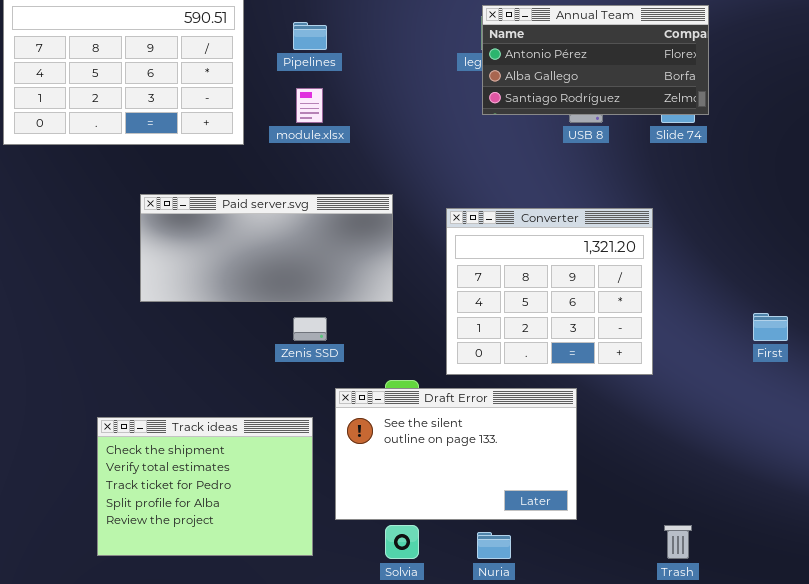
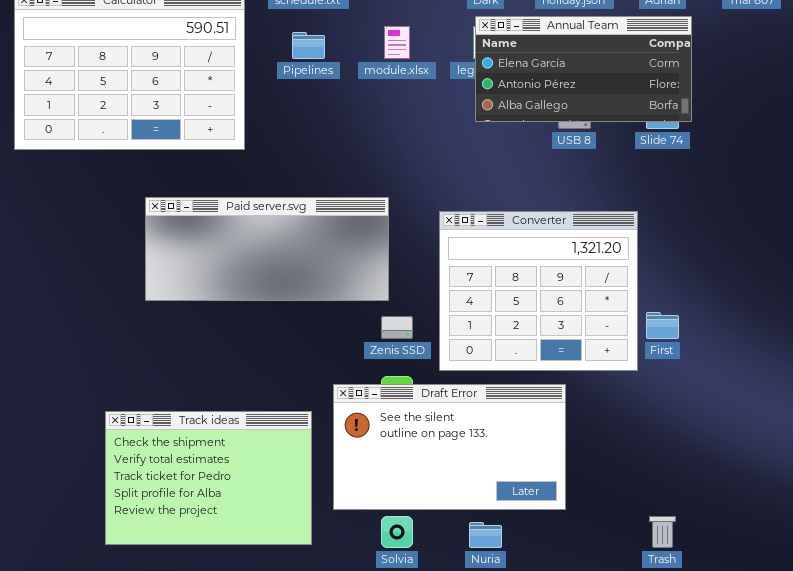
Annual Team: [482,5,709,115] -> [475,16,692,122], scrolled up 1 row
module.xlsx: [296,88,323,123] -> [384,26,410,59], moved
First: [753,313,788,341] -> [646,312,679,339], moved
Zenis SSD: [293,317,327,341] -> [381,316,413,339], moved

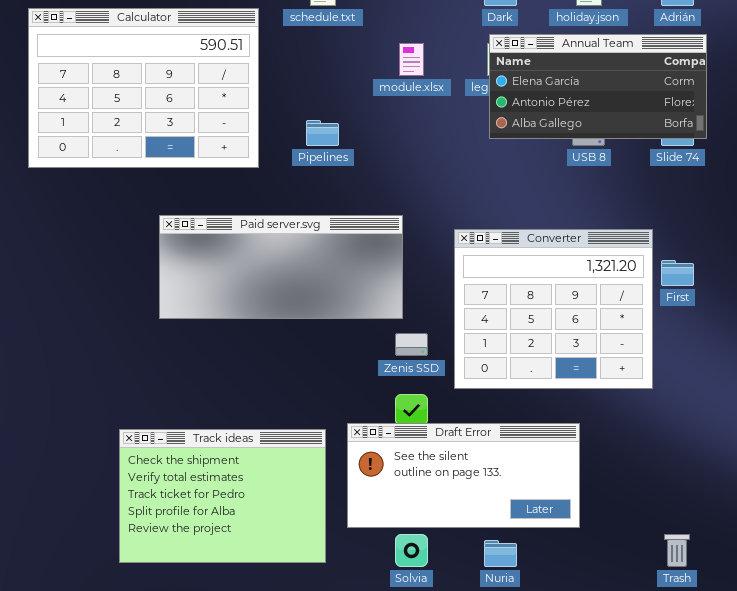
Pipelines: [292,32,325,59] -> [306,120,339,146], moved
First: [646,312,679,339] -> [661,260,694,286], moved
Draft Error: [333,384,566,510] -> [347,423,580,528], resized

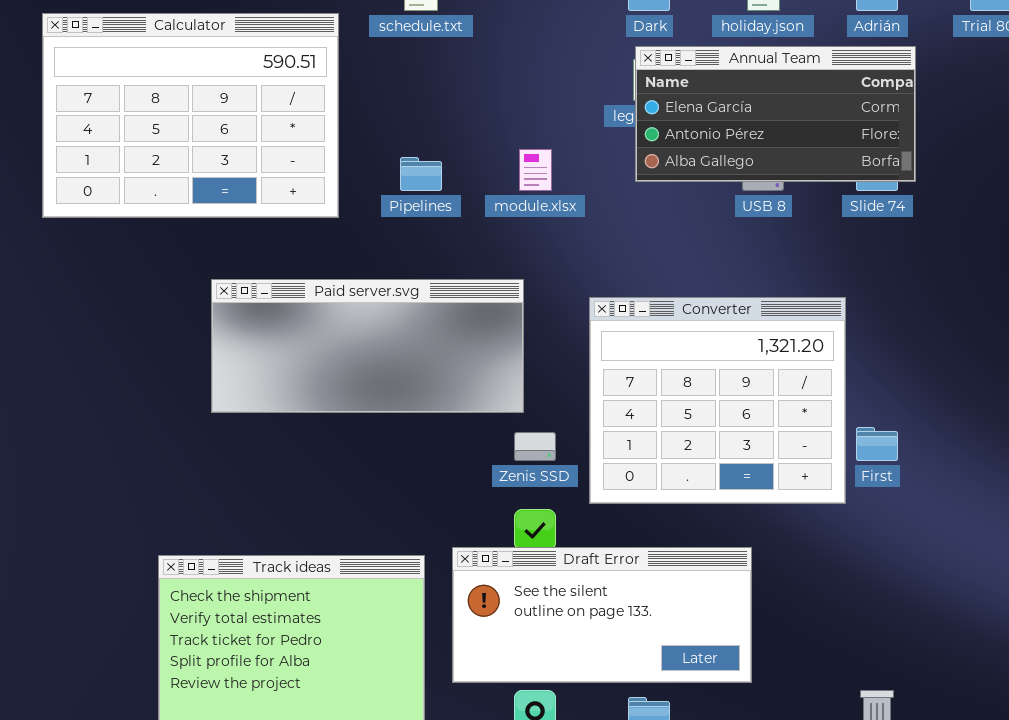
module.xlsx: [399,43,424,76] -> [519,149,552,191], moved
First: [661,260,694,286] -> [856,427,898,461], moved

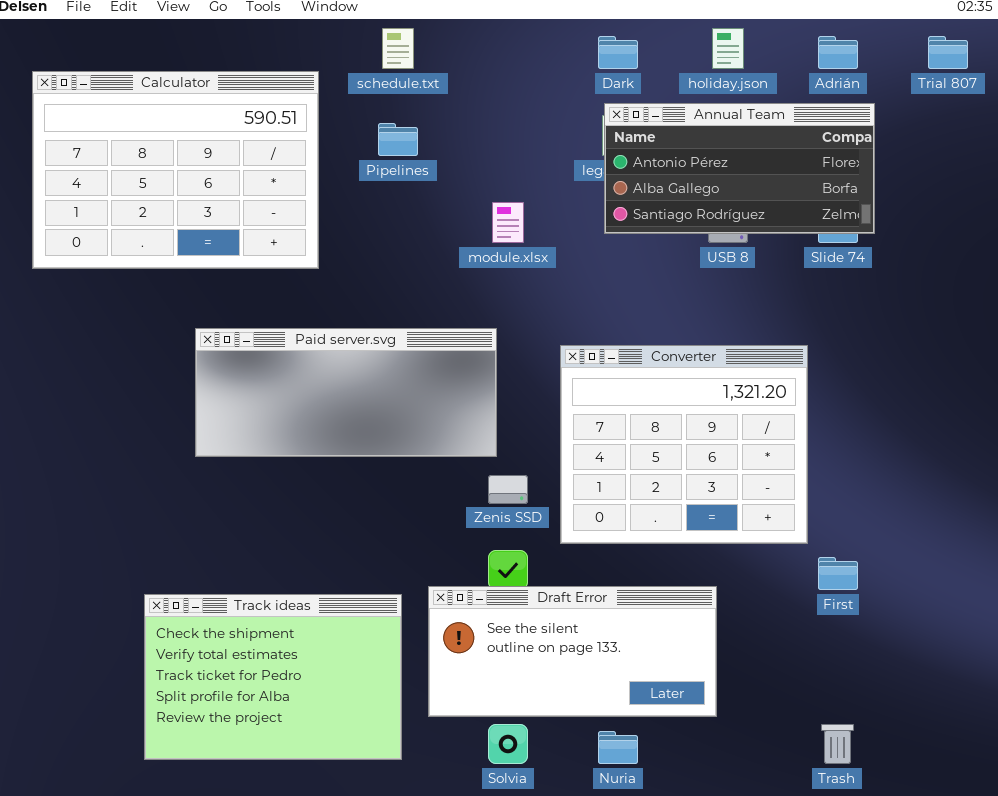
Annual Team: [635,46,916,182] -> [604,103,875,234], scrolled down 1 row
Pipelines: [400,157,442,191] -> [378,123,418,156], moved
First: [856,427,898,461] -> [818,557,858,590], moved

